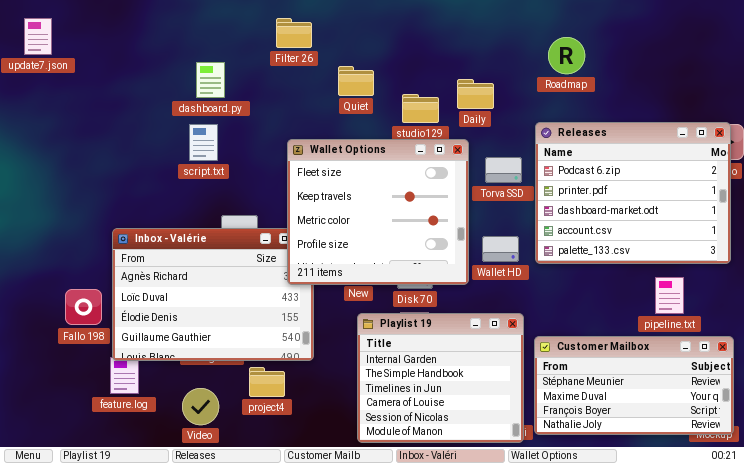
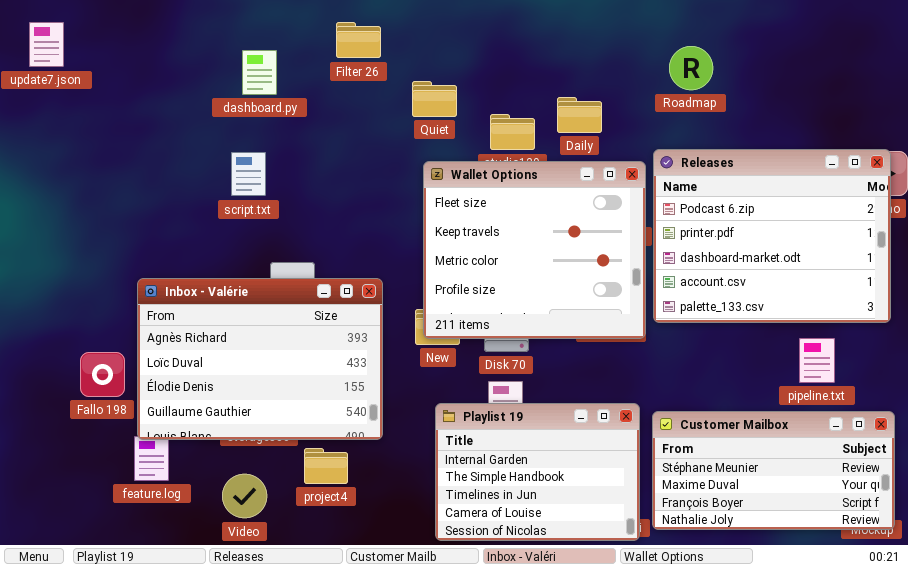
dashboard.py: [196,62,225,98] -> [242,50,277,95], moved
Wallet Options: [287,139,469,285] -> [423,161,646,339], moved
Playlist 19: [357,313,524,443] -> [435,403,640,541], resized

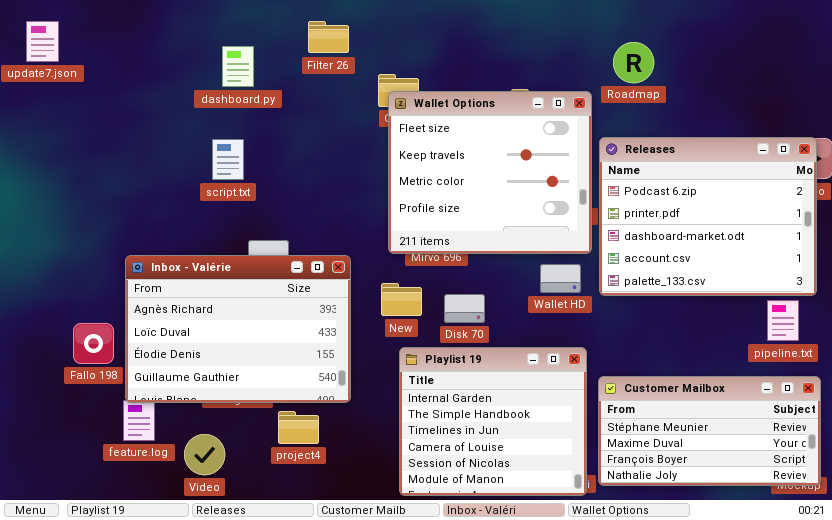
Wallet Options: [423,161,646,339] -> [388,91,592,254], moved
pipeline.txt: [799,338,835,383] -> [767,300,799,341], moved
Playlist 19: [435,403,640,541] -> [399,347,587,496], resized
Video: [222,474,267,518] -> [184,434,225,475], moved

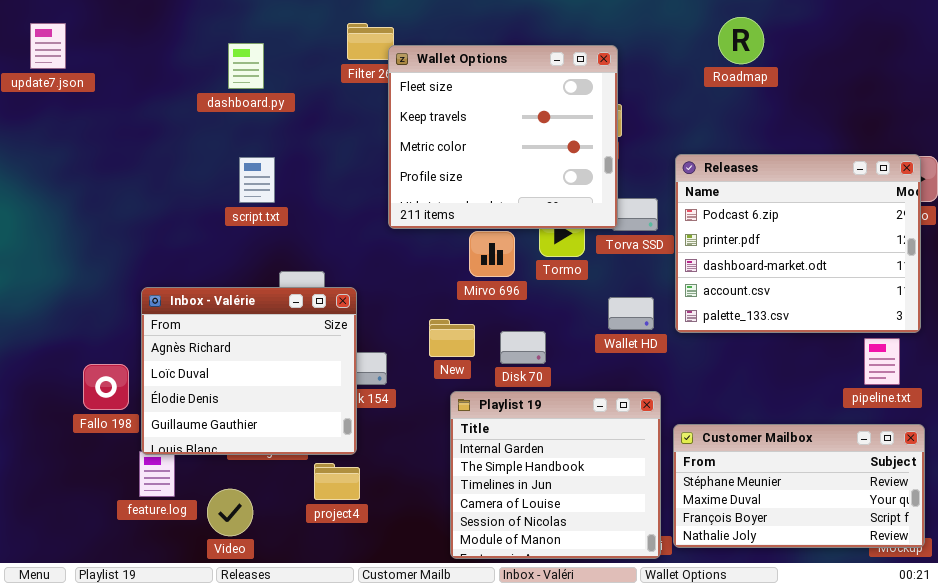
Roadmap: [613,42,654,83] -> [718,17,764,64], moved
dashboard.py: [222,46,254,87] -> [228,43,264,89], moved
Wallet Options: [388,91,592,254] -> [388,45,618,229], moved
Inbox - Valérie: [125,255,351,403] -> [141,287,357,455], resized

